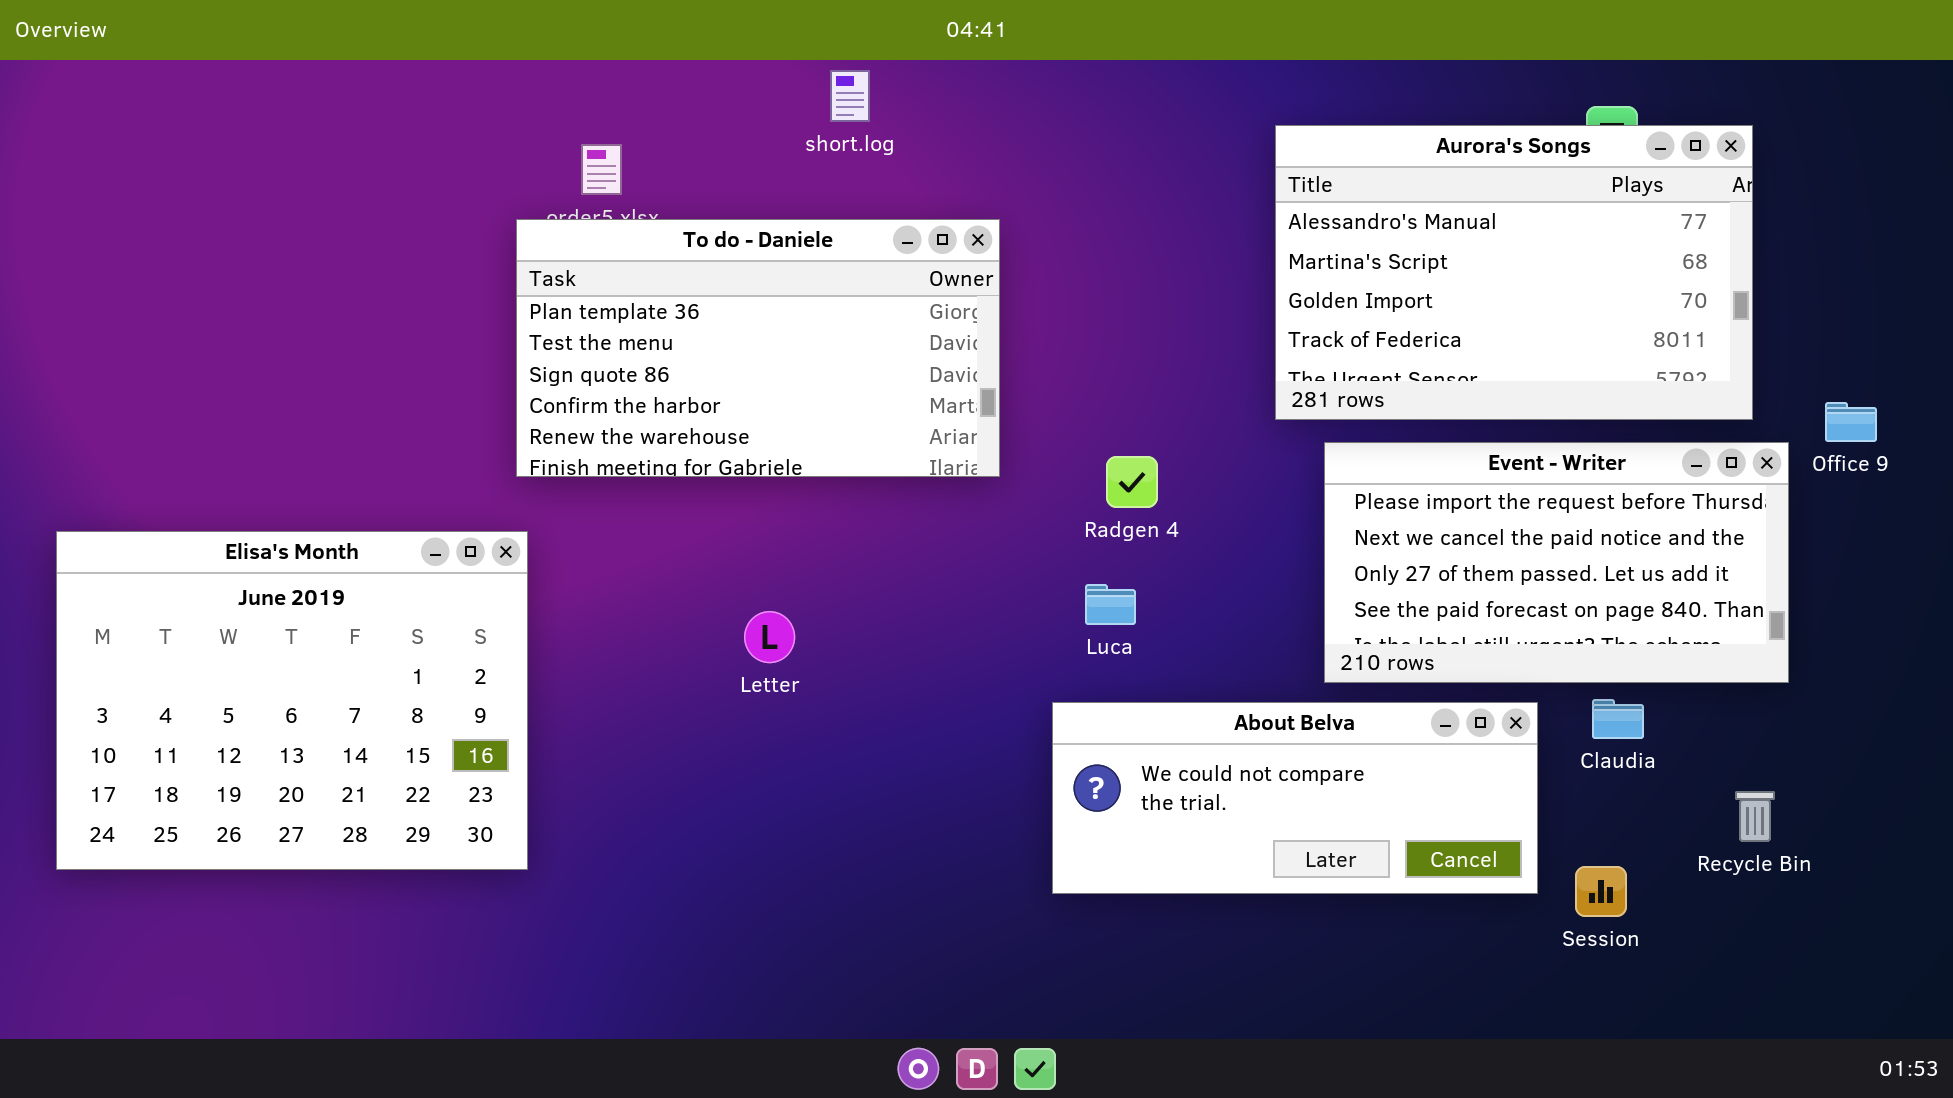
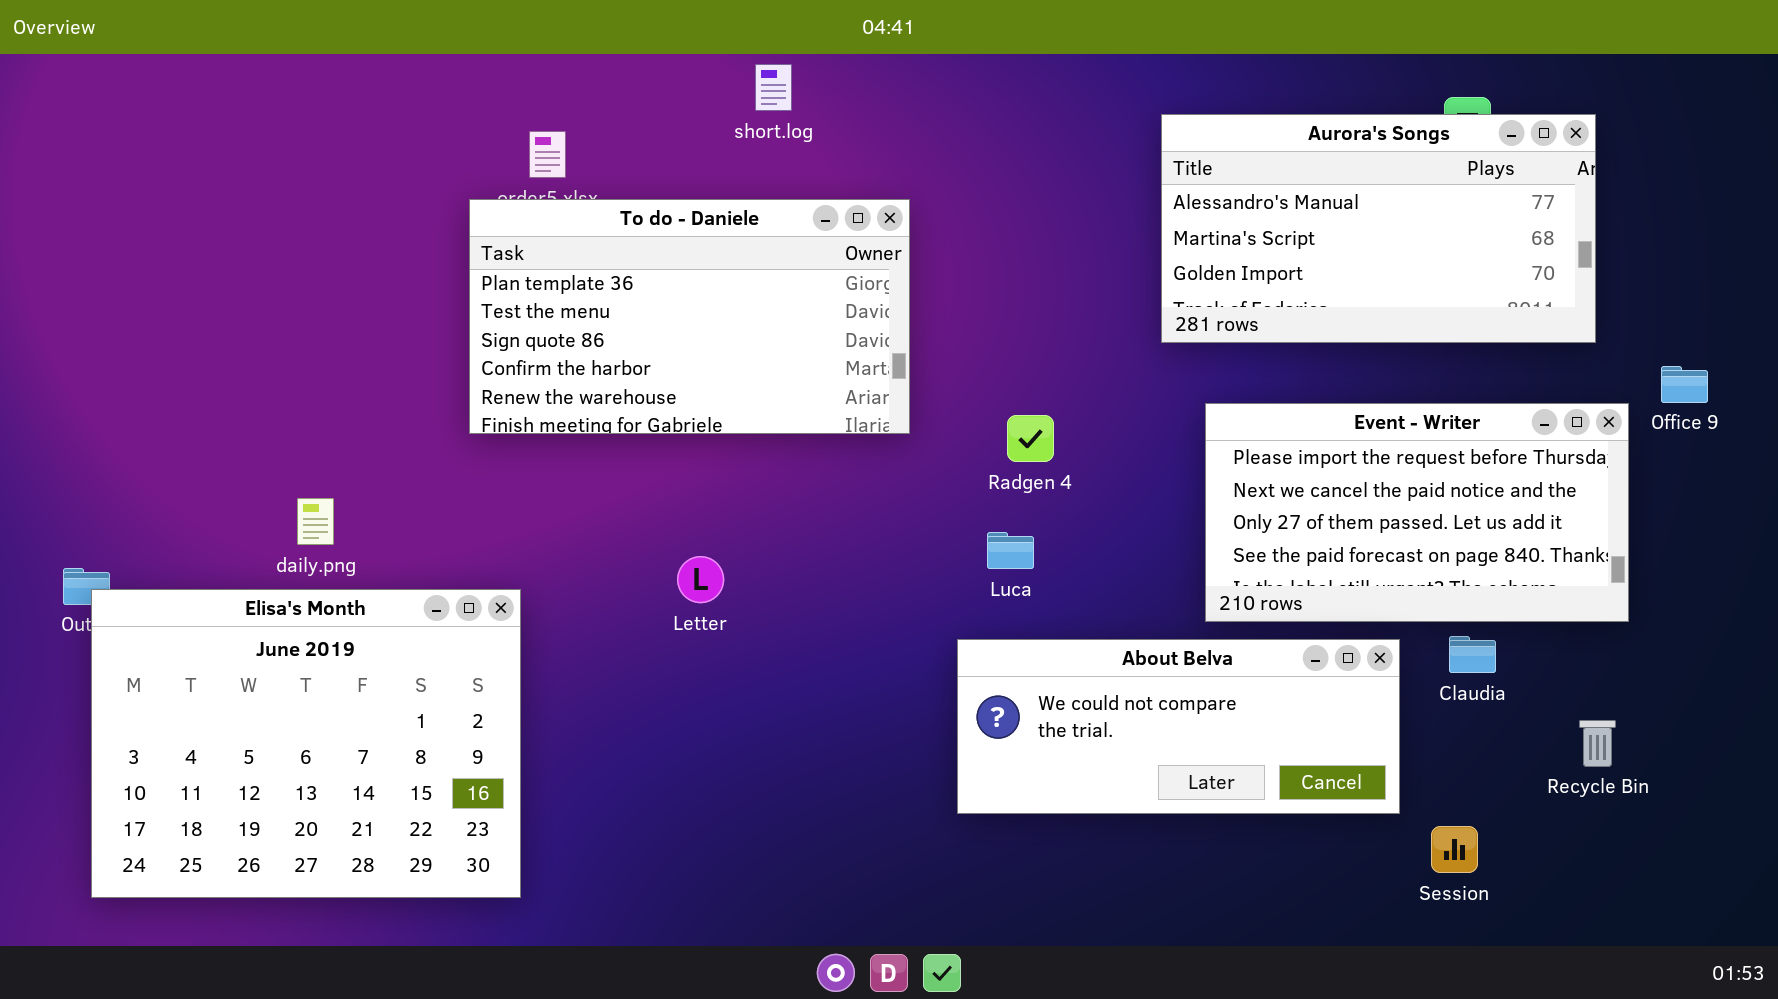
Aurora's Songs: [1275,125,1753,420] -> [1161,114,1596,343], resized
Elisa's Month: [56,531,528,870] -> [91,589,521,898], moved
Session: [1575,866,1627,917] -> [1431,826,1478,873], moved

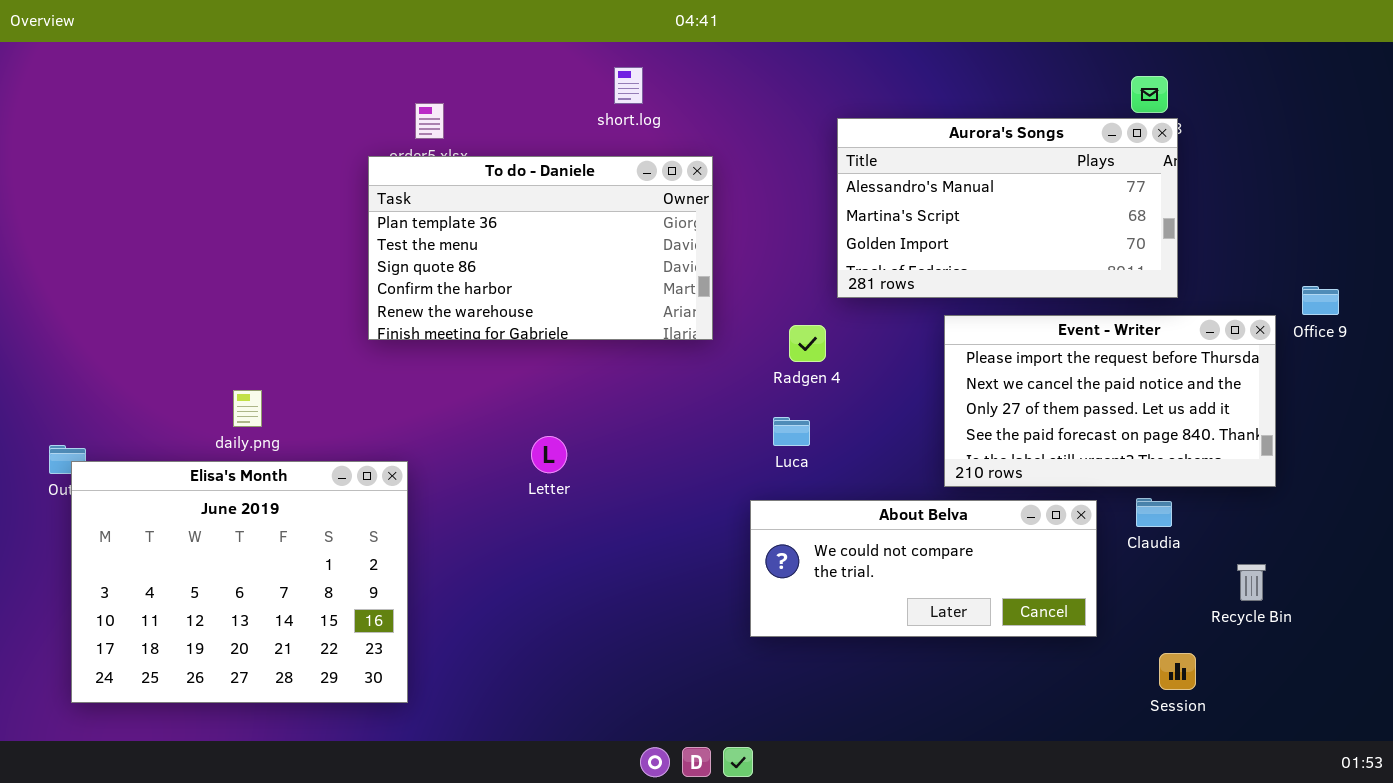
short.log: [755,64,792,111] -> [614,67,643,104], moved
Aurora's Songs: [1161,114,1596,343] -> [837,118,1178,298], moved
Session: [1431,826,1478,873] -> [1159,653,1196,690], moved

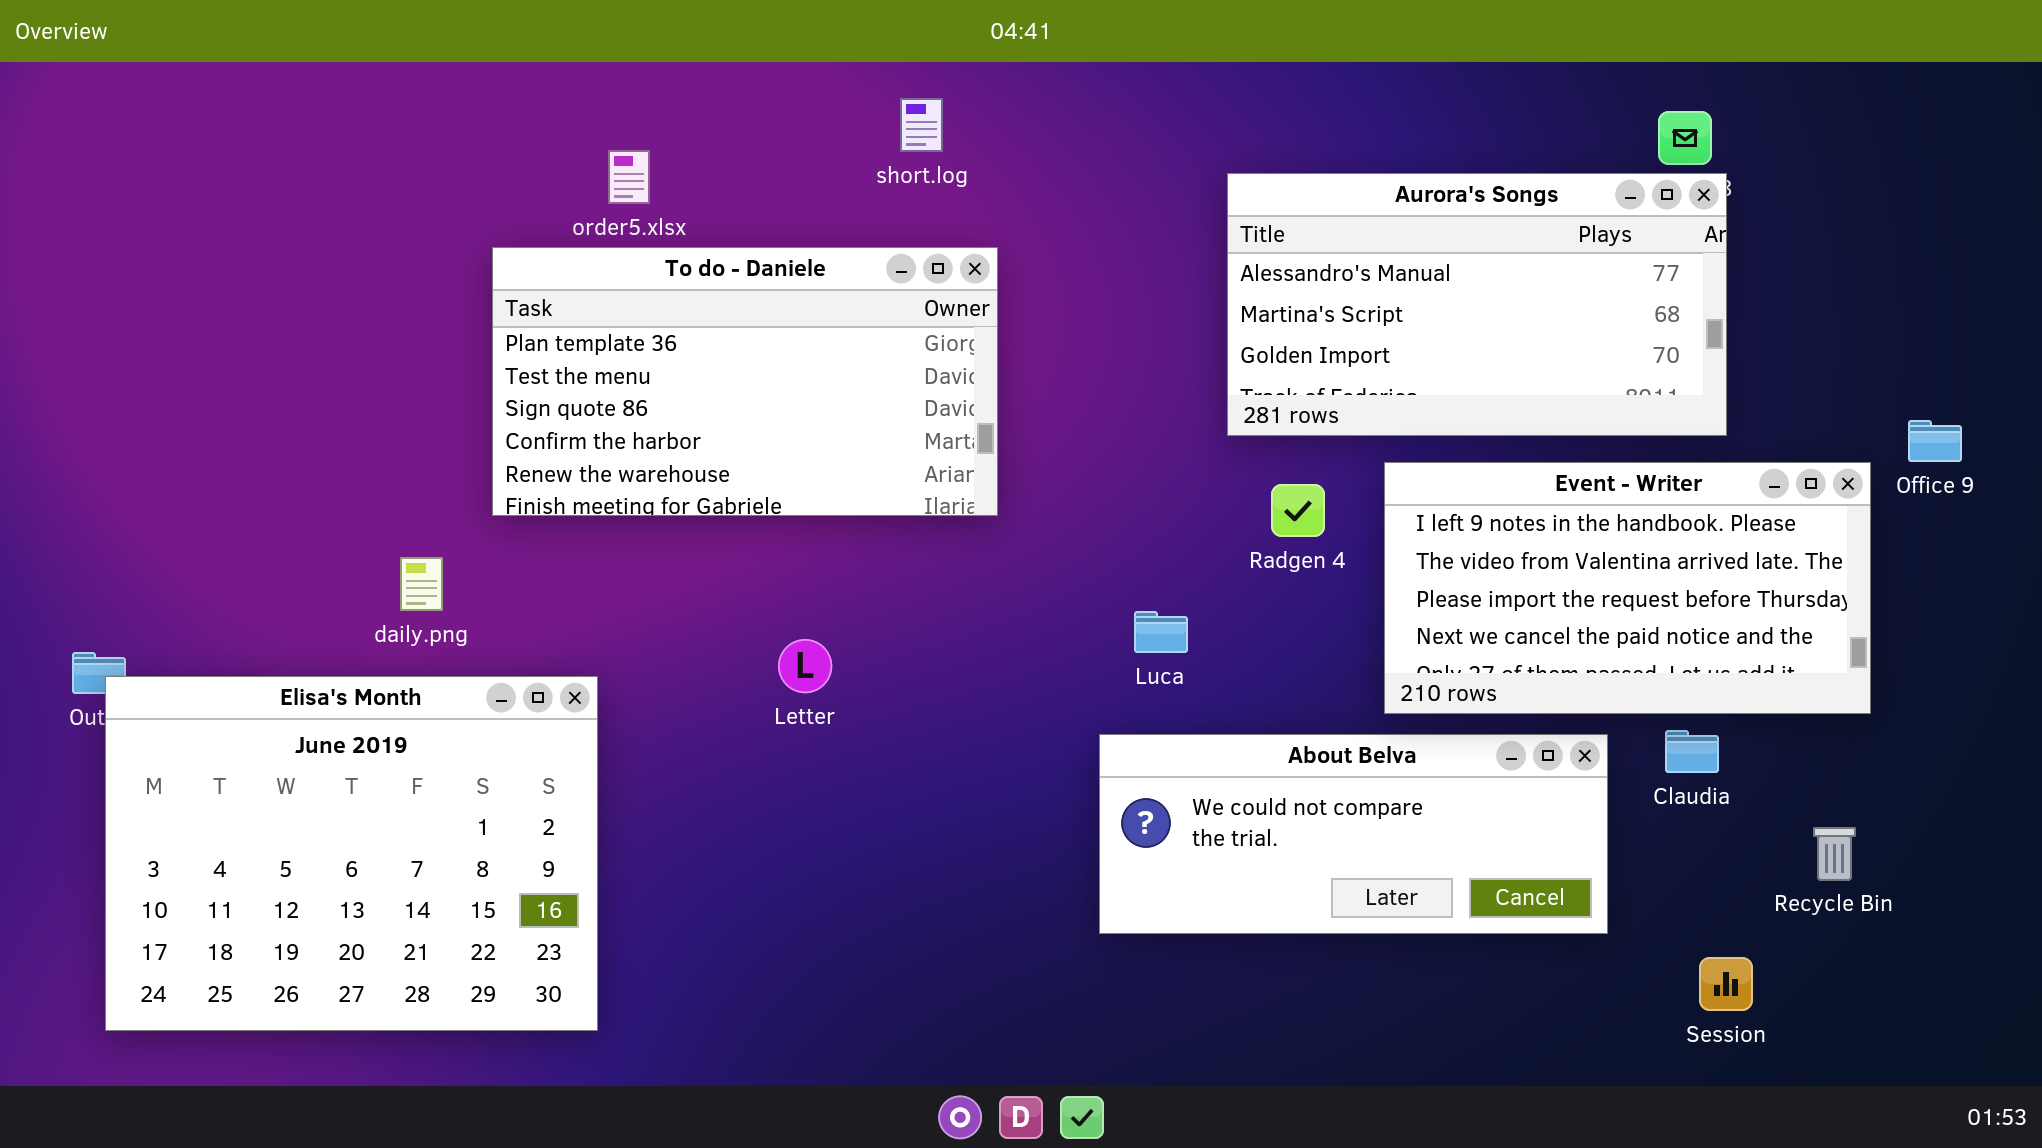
To do - Daniele: [368,156,713,340] -> [492,247,998,516], moved
Event - Writer: [944,315,1276,487] -> [1384,462,1871,714], scrolled up 2 rows
Radgen 4: [789,325,826,362] -> [1271,484,1325,537], moved
daily.png: [233,390,262,427] -> [400,557,443,611], moved

